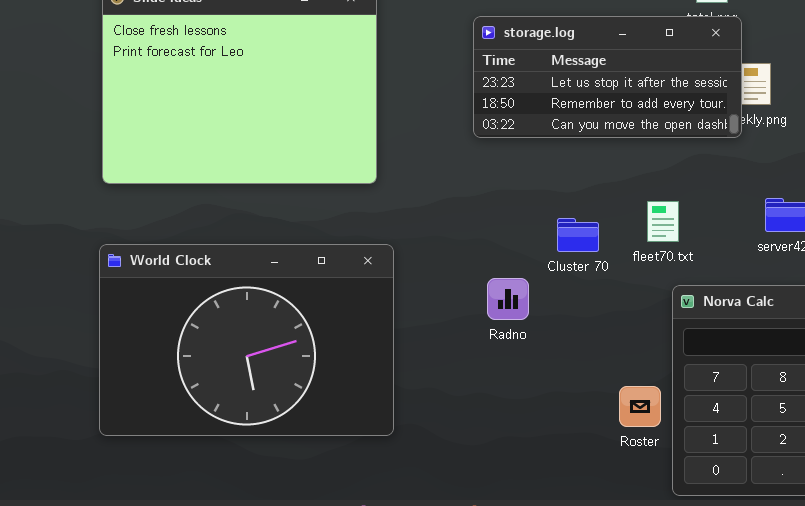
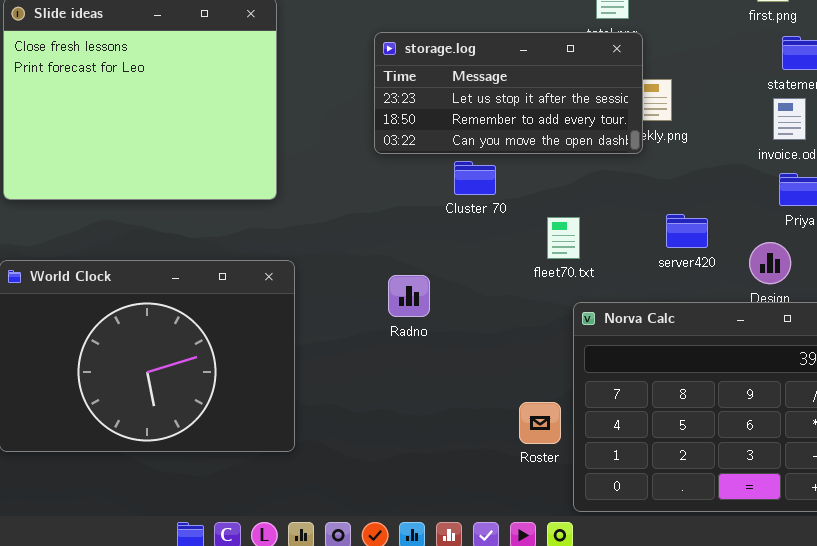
Cluster 70: [557,218,599,252] -> [454,161,496,195], moved
Radno: [487,278,529,320] -> [388,275,430,317], moved

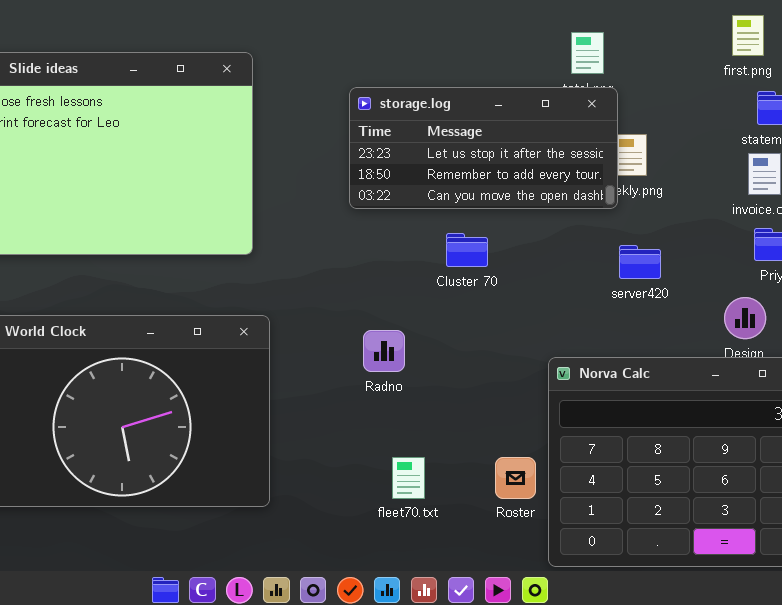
Cluster 70: [454,161,496,195] -> [446,233,488,267], moved
server420: [666,214,708,248] -> [619,245,661,279], moved
fleet70.txt: [547,217,580,259] -> [392,457,425,499], moved

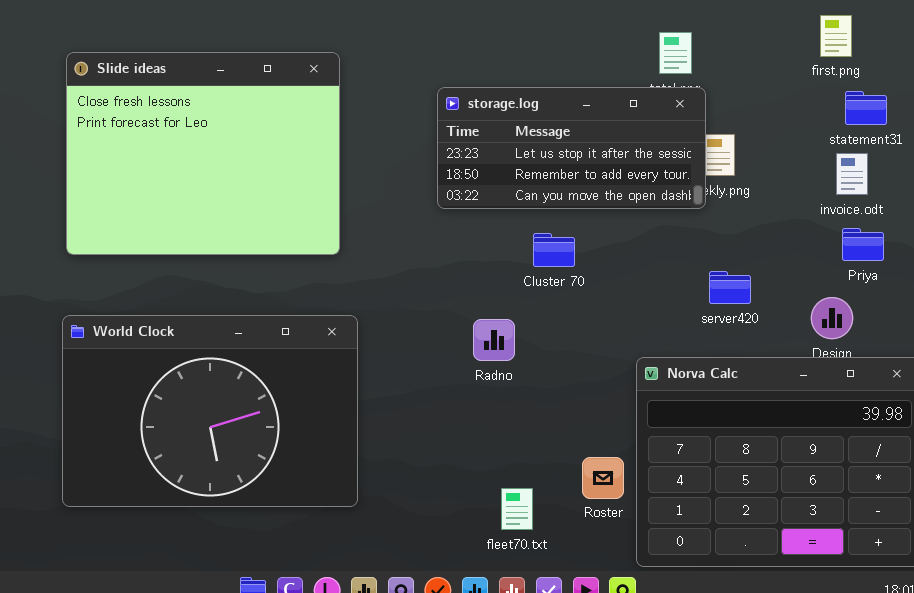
server420: [619,245,661,279] -> [709,271,751,304], moved
Radno: [363,330,405,372] -> [473,319,515,361], moved
fleet70.txt: [392,457,425,499] -> [501,488,533,530], moved

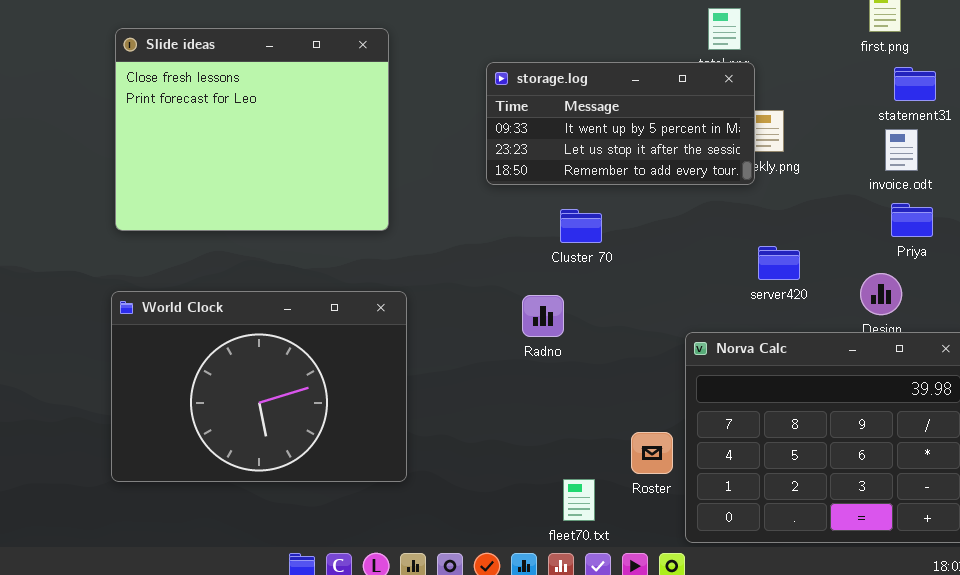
storage.log: [437,87,706,209] -> [486,62,755,185], scrolled up 1 row
Cluster 70: [533,233,575,267] -> [560,209,602,243], moved
fleet70.txt: [501,488,533,530] -> [563,479,595,521], moved

